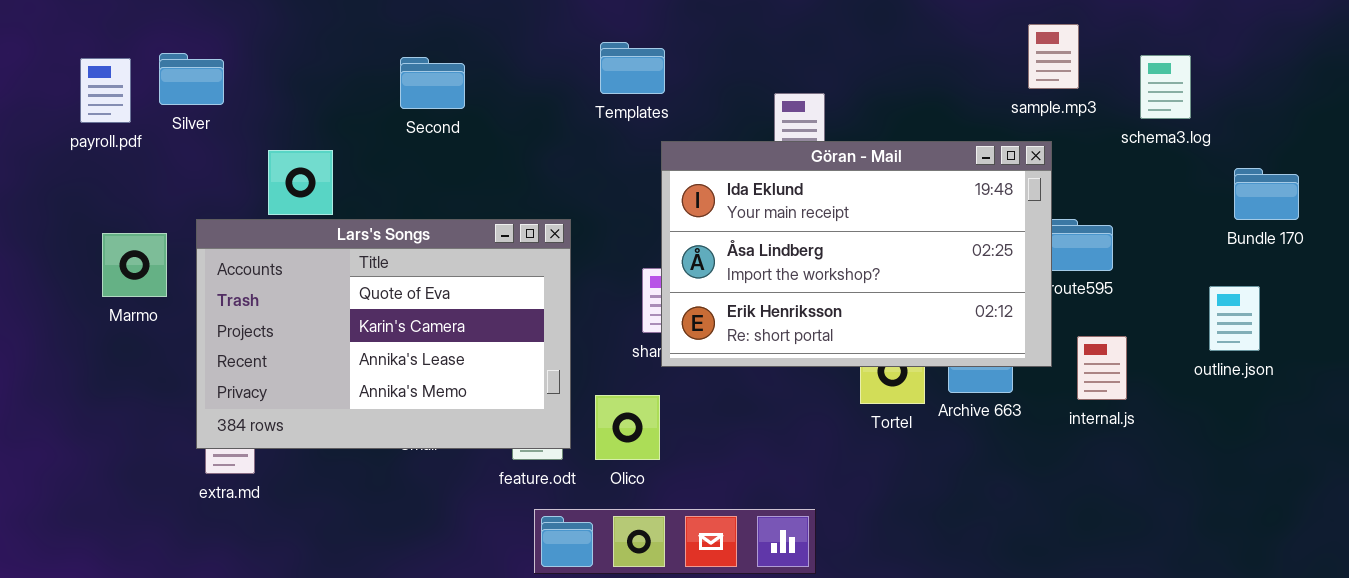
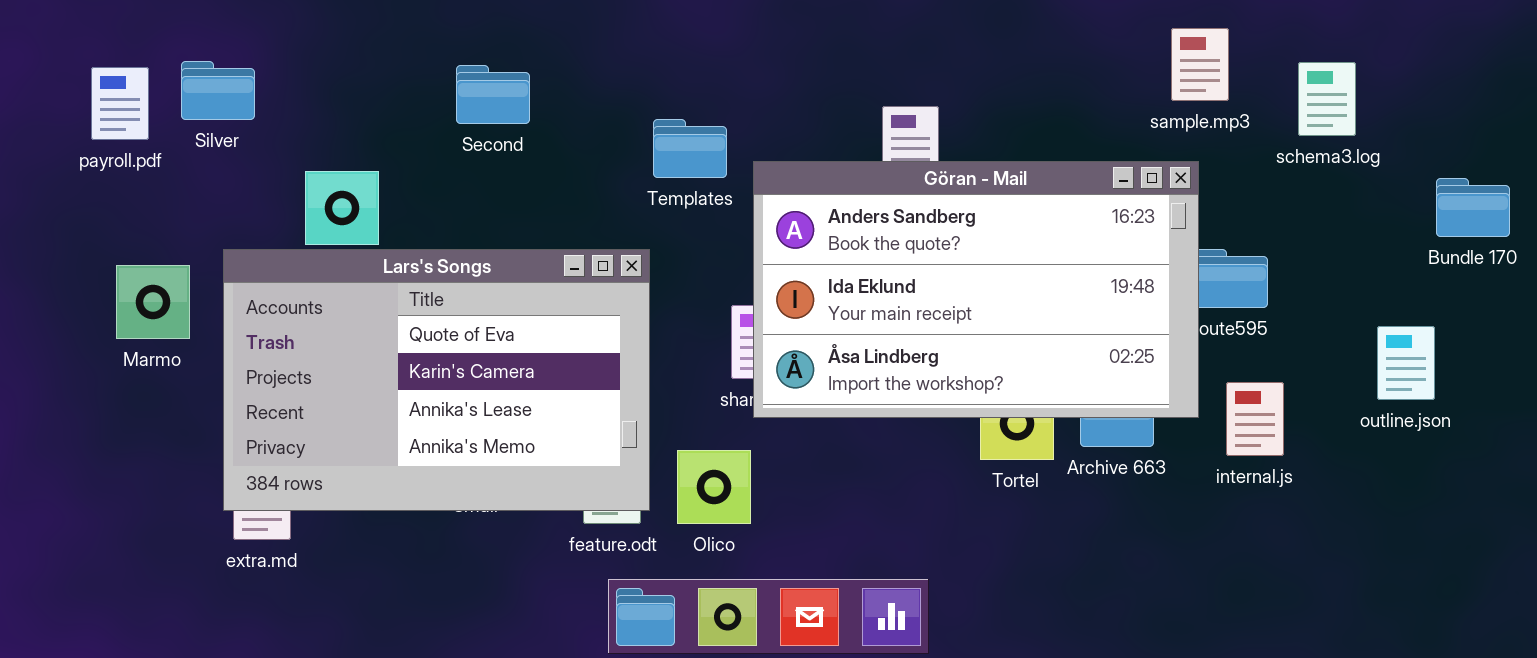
Templates: [600,42,665,94] -> [653,119,727,178], moved
Göran - Mail: [661,141,1052,367] -> [753,161,1199,418], scrolled up 1 row
Bundle 170: [1234,168,1299,220] -> [1436,178,1510,237], moved

